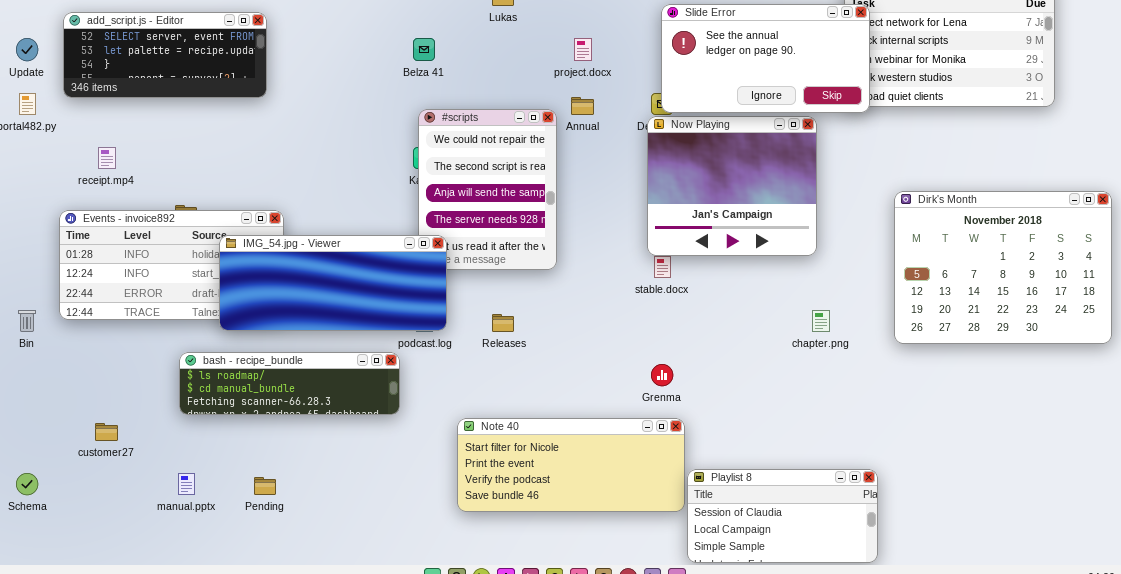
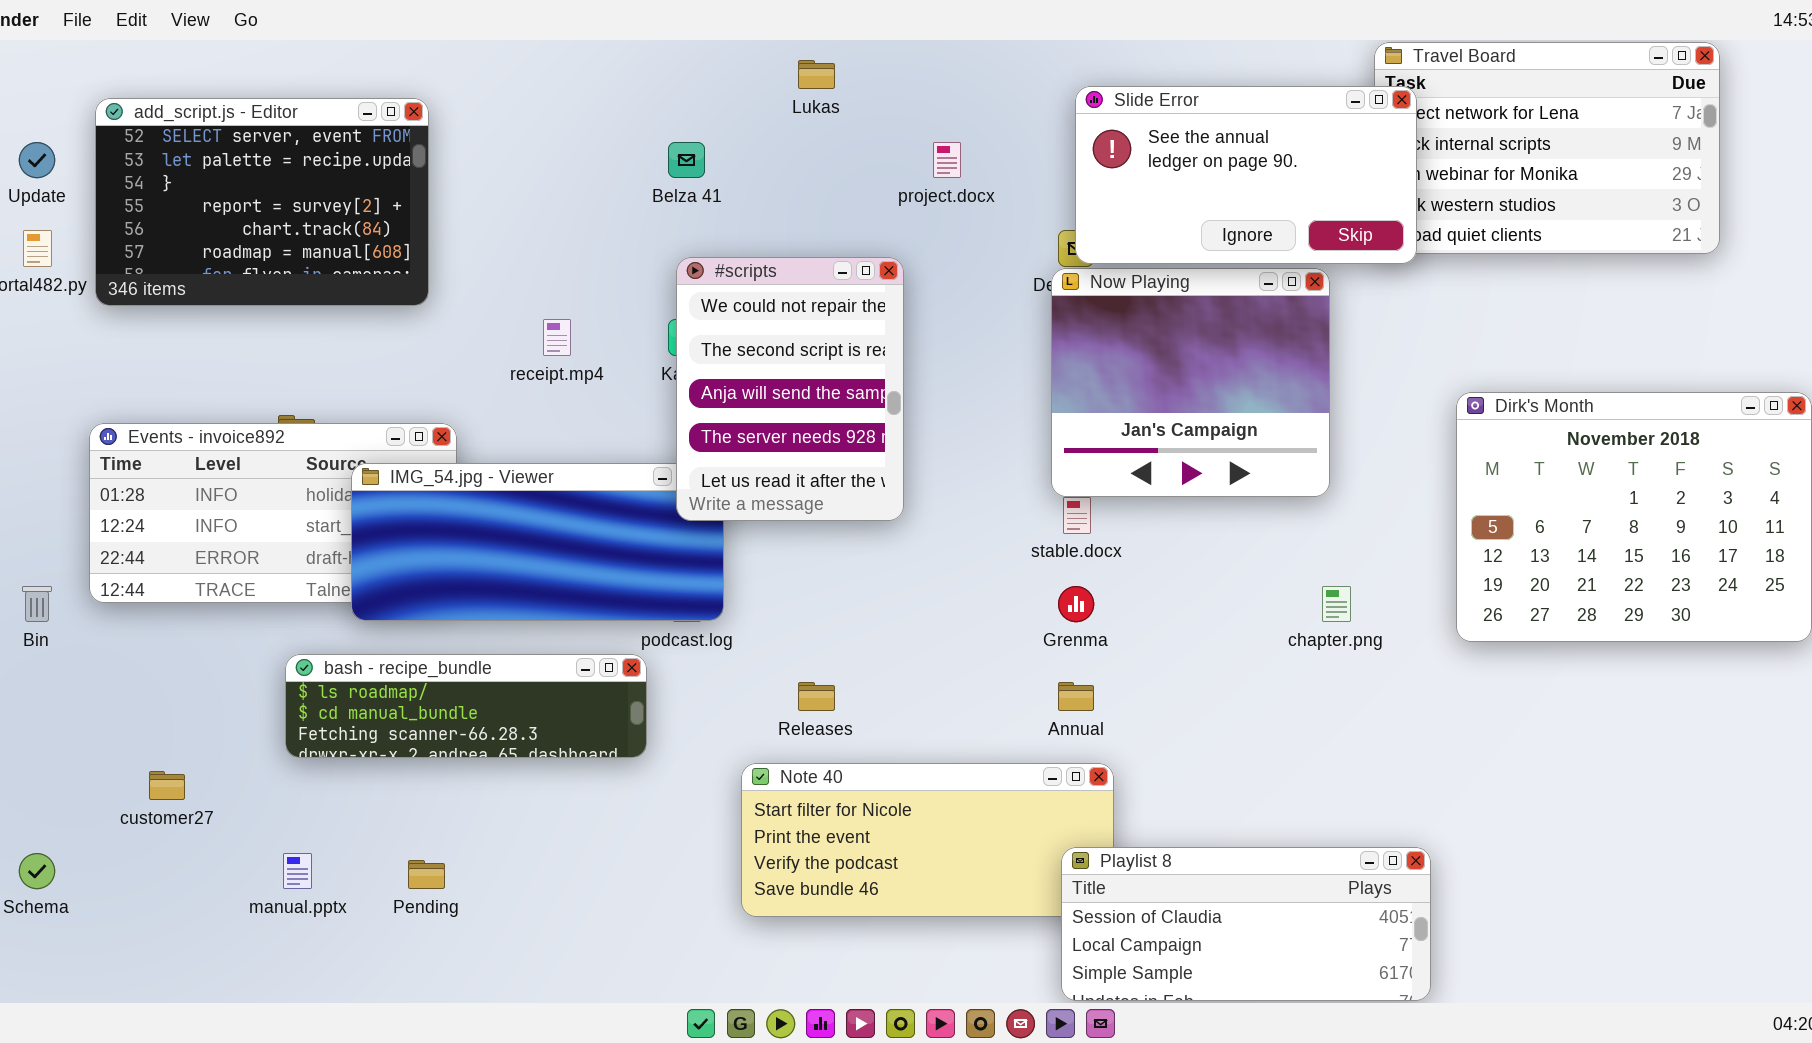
add_script.js - Editor: [63,12,267,98] -> [95,98,429,306], resized
Annual: [571,97,594,115] -> [1058,682,1094,711], moved
#scripts: [418,109,557,270] -> [676,257,904,521], raised
receipt.mp4: [98,147,116,169] -> [543,319,571,356], moved
Releases: [492,314,514,332] -> [798,682,835,711], moved
Grenma: [651,364,673,386] -> [1058,586,1094,622], moved
Playlist 8: [687,469,878,563] -> [1061,847,1431,1001], resized

